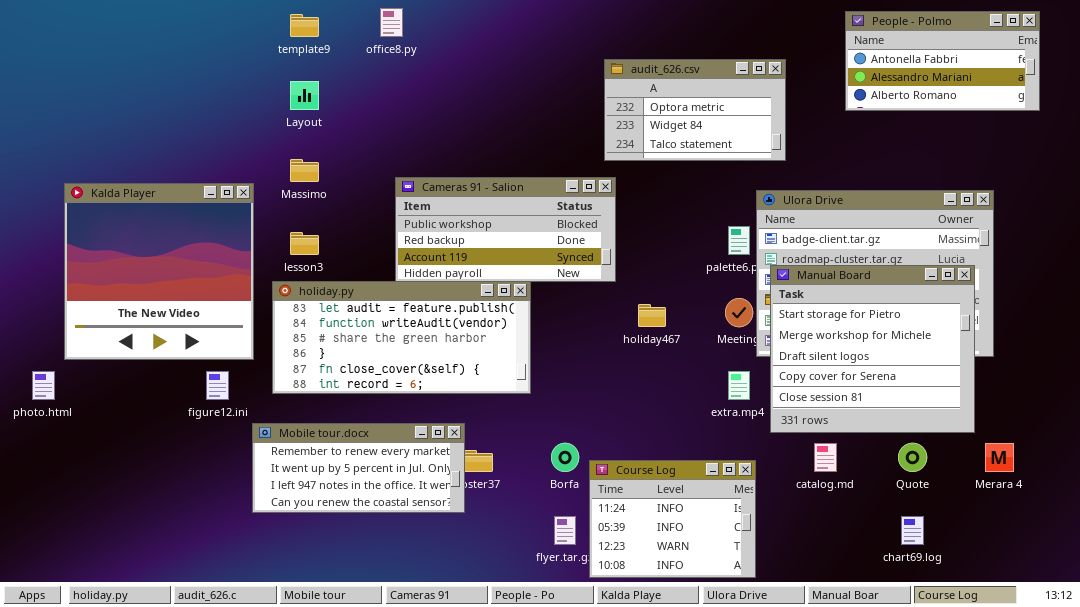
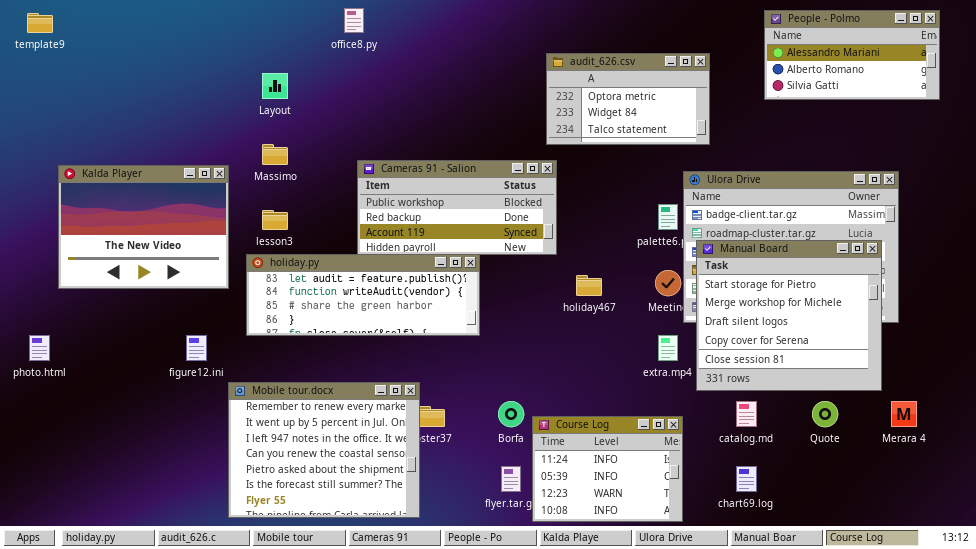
People - Polmo: [845,11,1040,111] -> [764,10,940,100], scrolled down 1 row
template9: [290,14,319,37] -> [27,13,53,33], moved
Kalda Player: [64,183,254,360] -> [58,165,229,289], resized
holiday.py: [272,281,531,394] -> [246,254,480,336], resized
Mobile tour.docx: [252,423,465,513] -> [228,382,420,518], resized
chart69.log: [901,516,924,545] -> [736,466,757,492], moved

